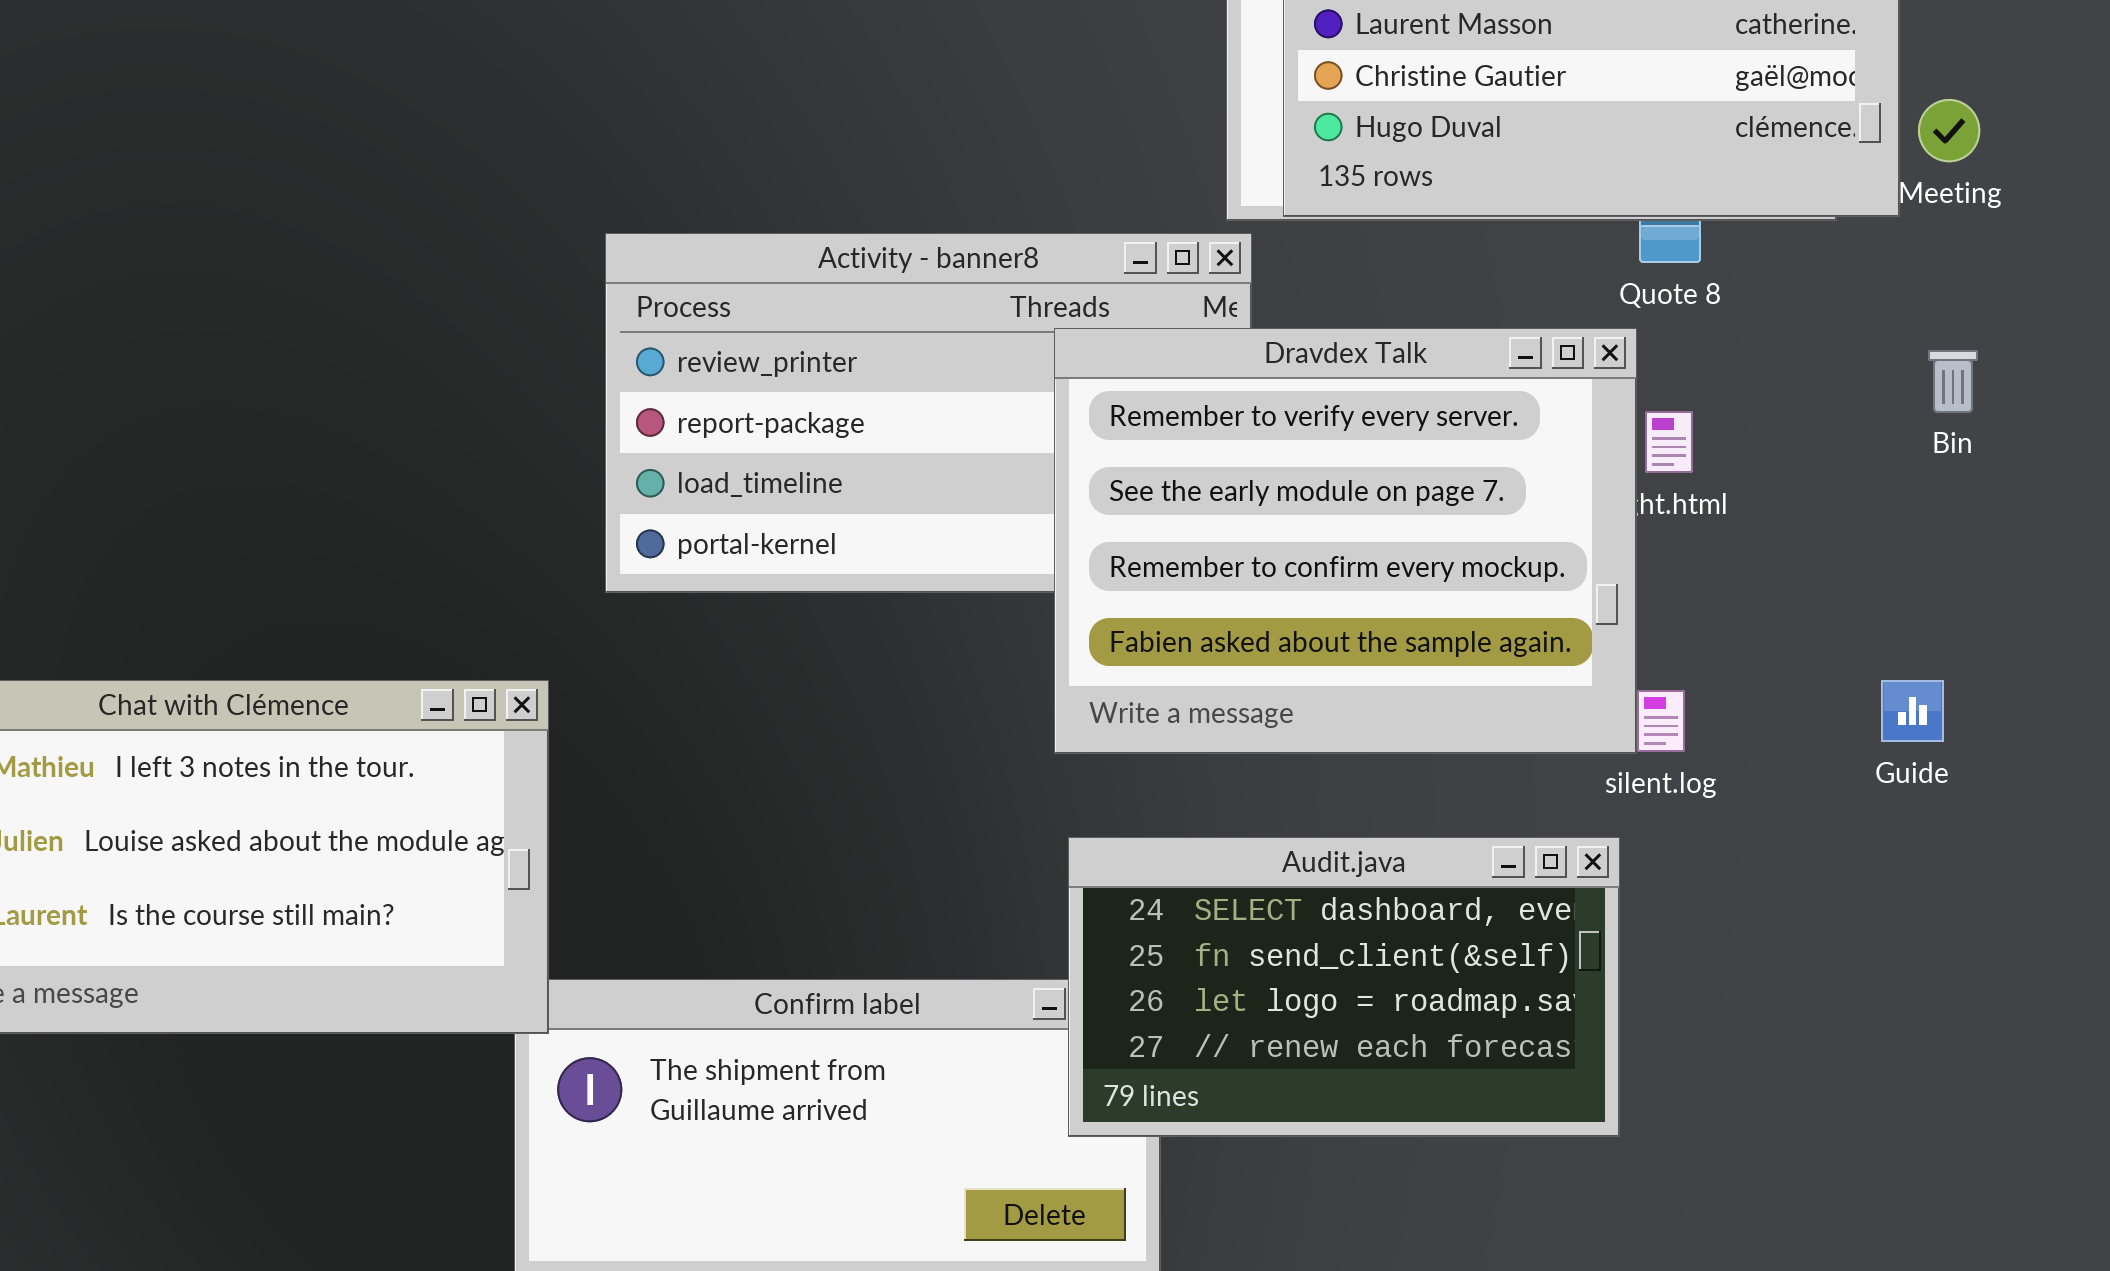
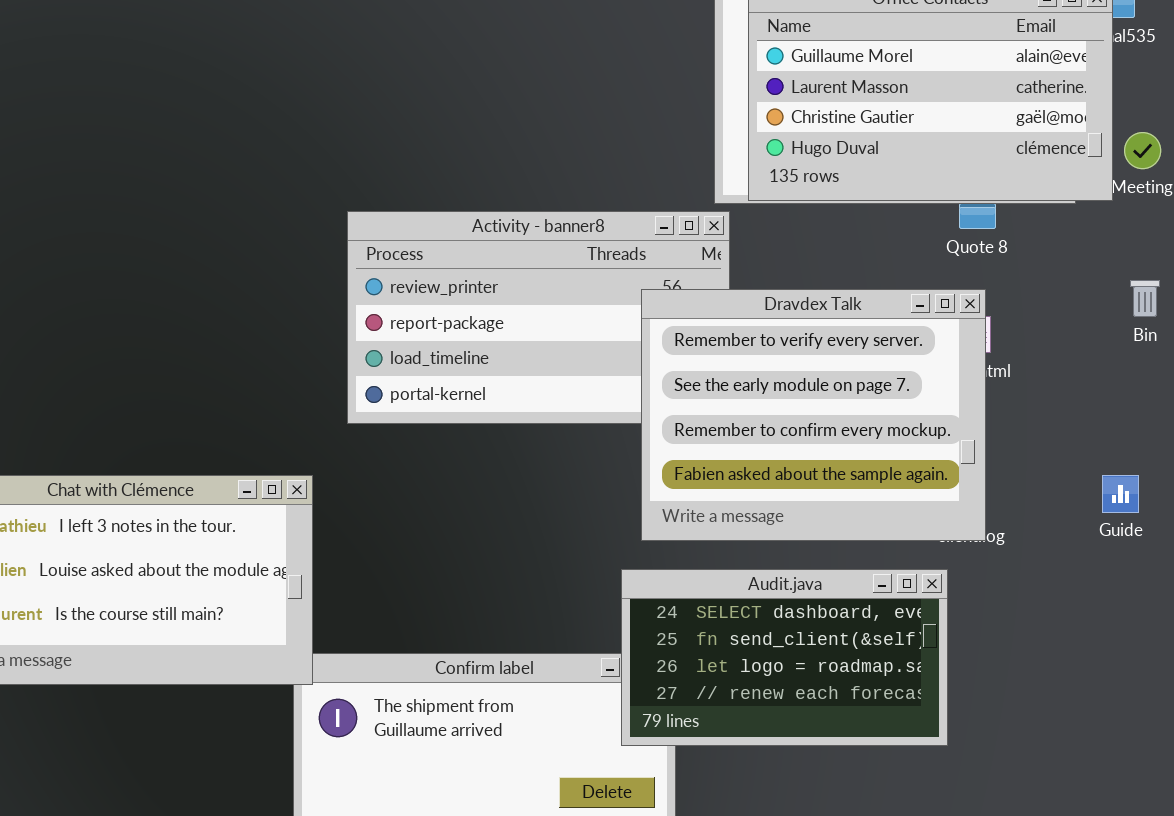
Dravdex Talk: [1054,328,1637,754] -> [641,289,986,541], moved

